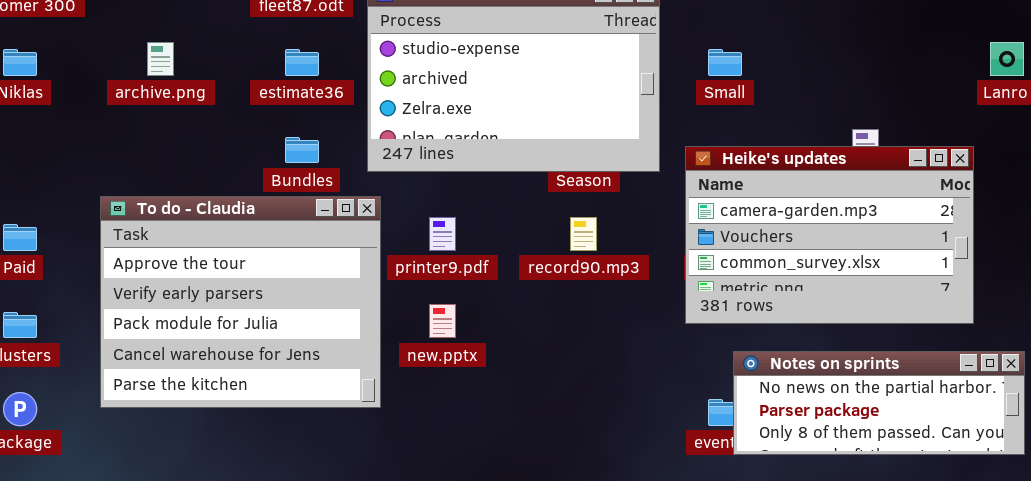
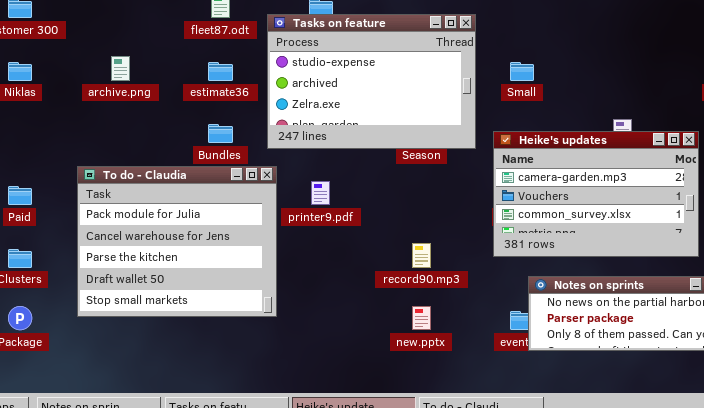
To do - Claudia: [100,196,381,408] -> [77,166,277,317], scrolled down 2 rows
record90.mp3: [570,217,597,251] -> [412,243,431,268], moved
new.pptx: [429,304,456,338] -> [412,306,431,330], moved

